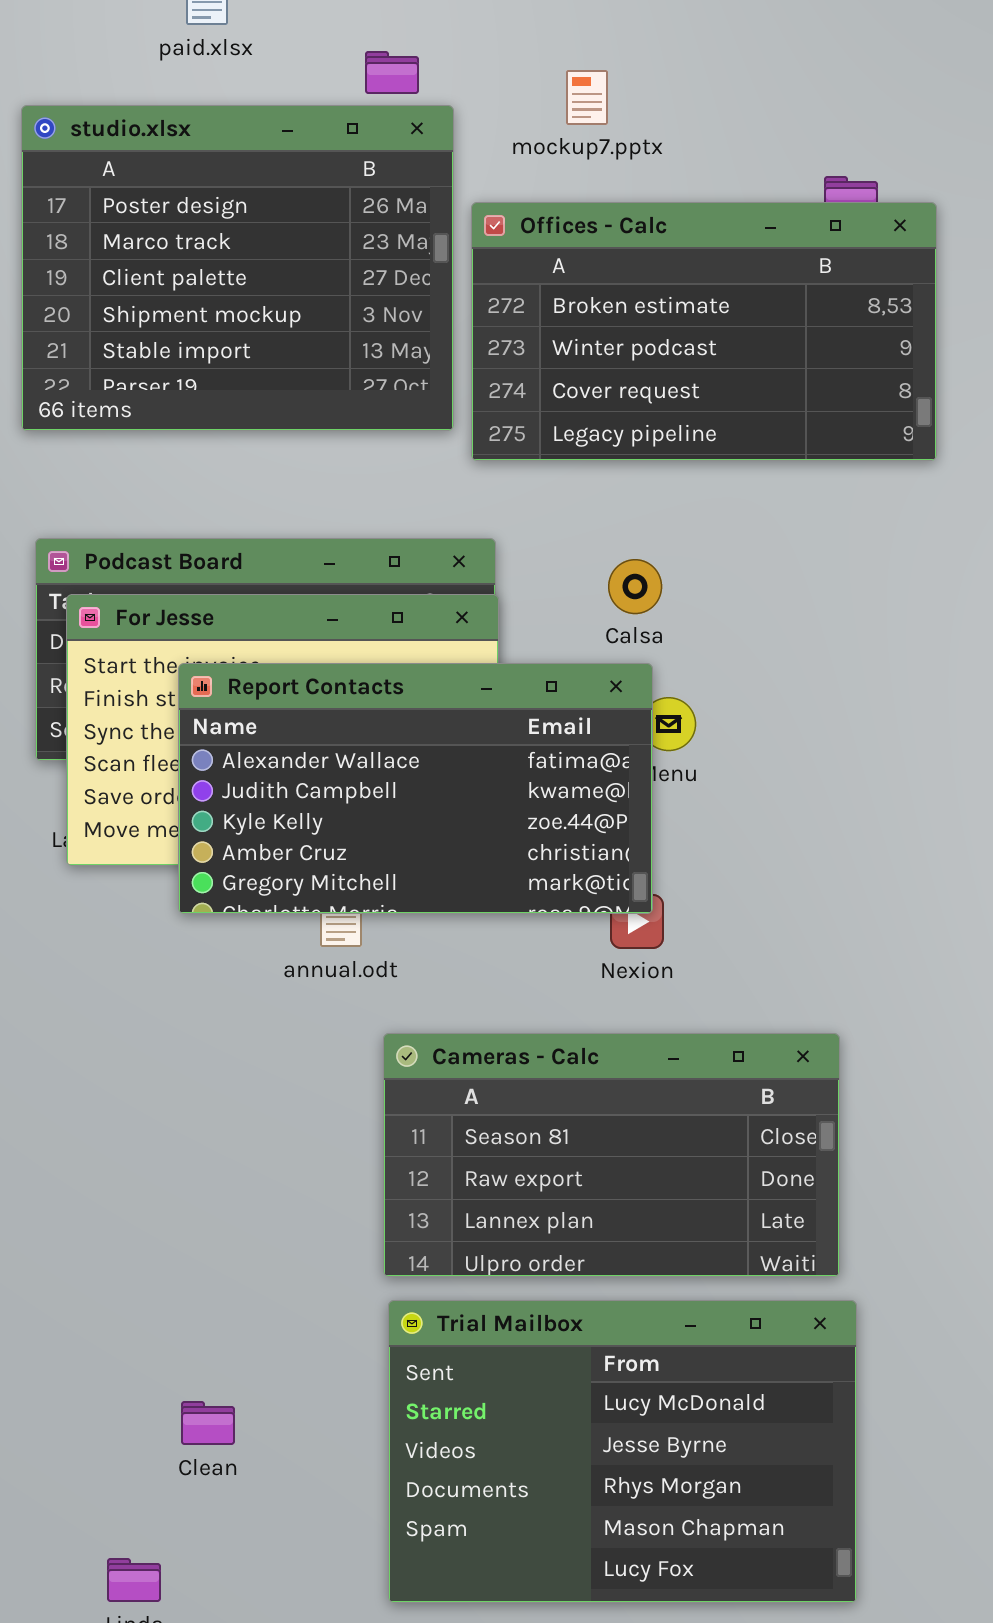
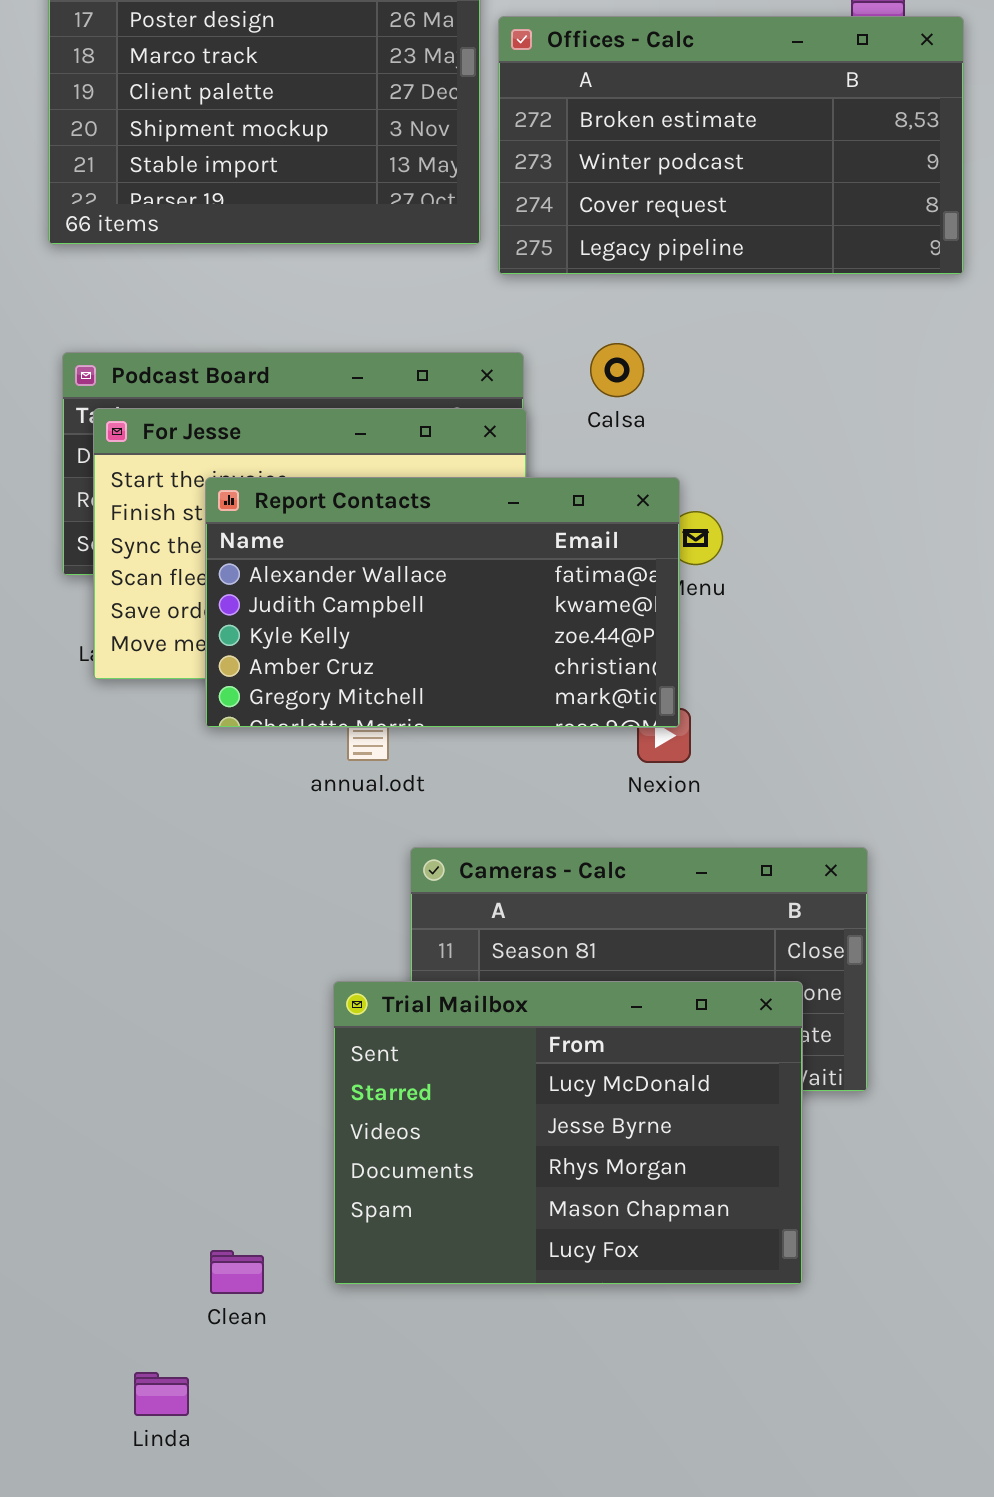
Calsa: [608,559,662,614] -> [590,343,644,397], moved
Trial Mailbox: [388,1300,857,1603] -> [333,981,803,1285], moved
Clean: [181,1401,235,1445] -> [210,1250,264,1294], moved

